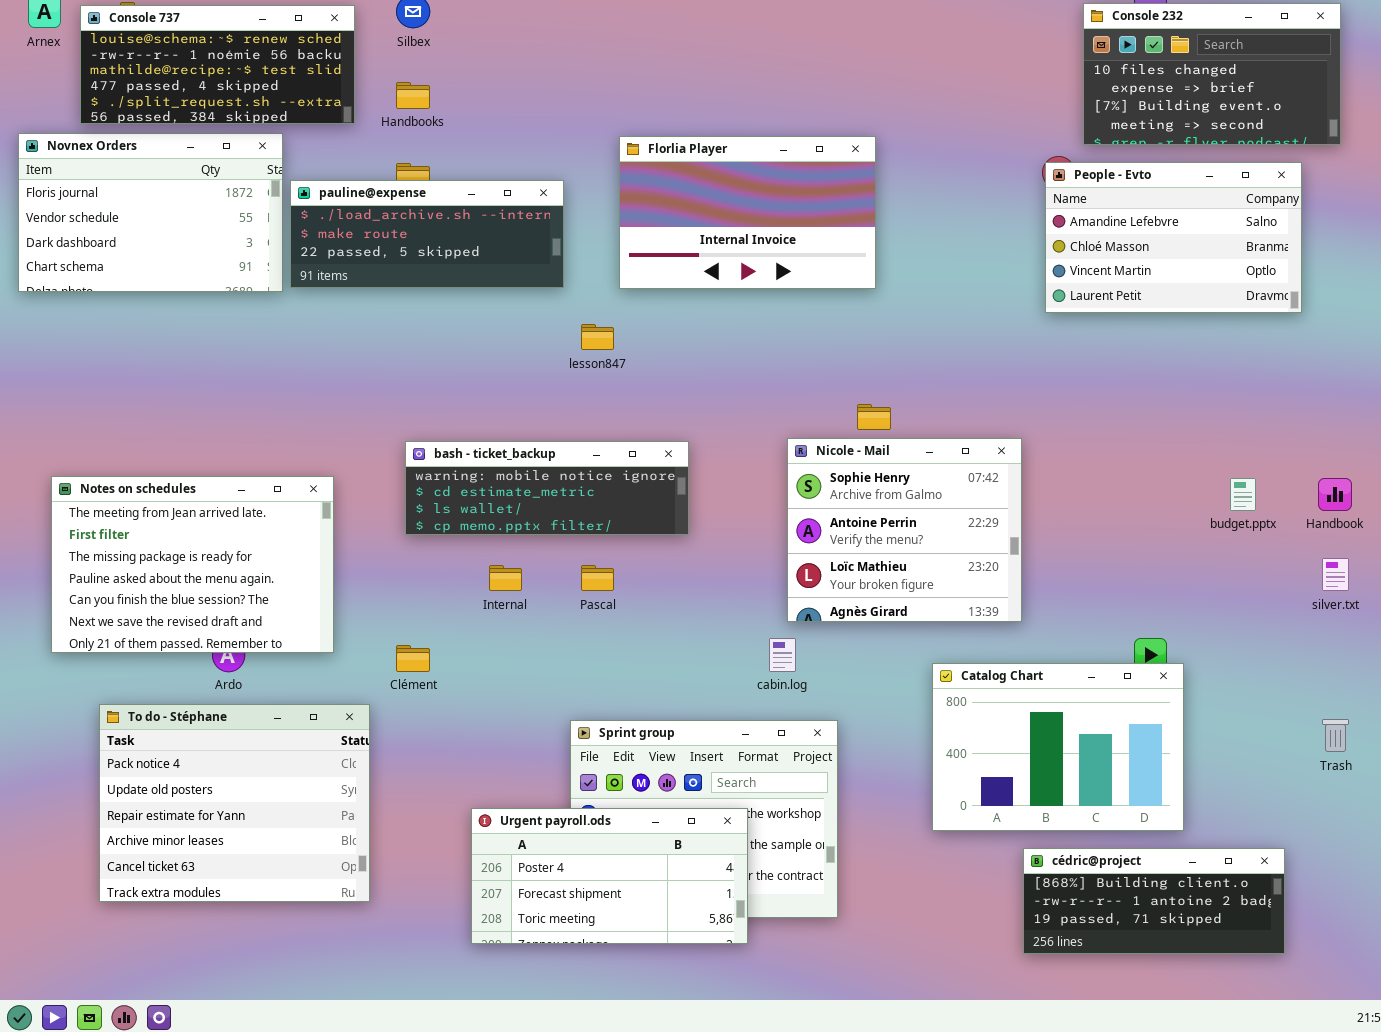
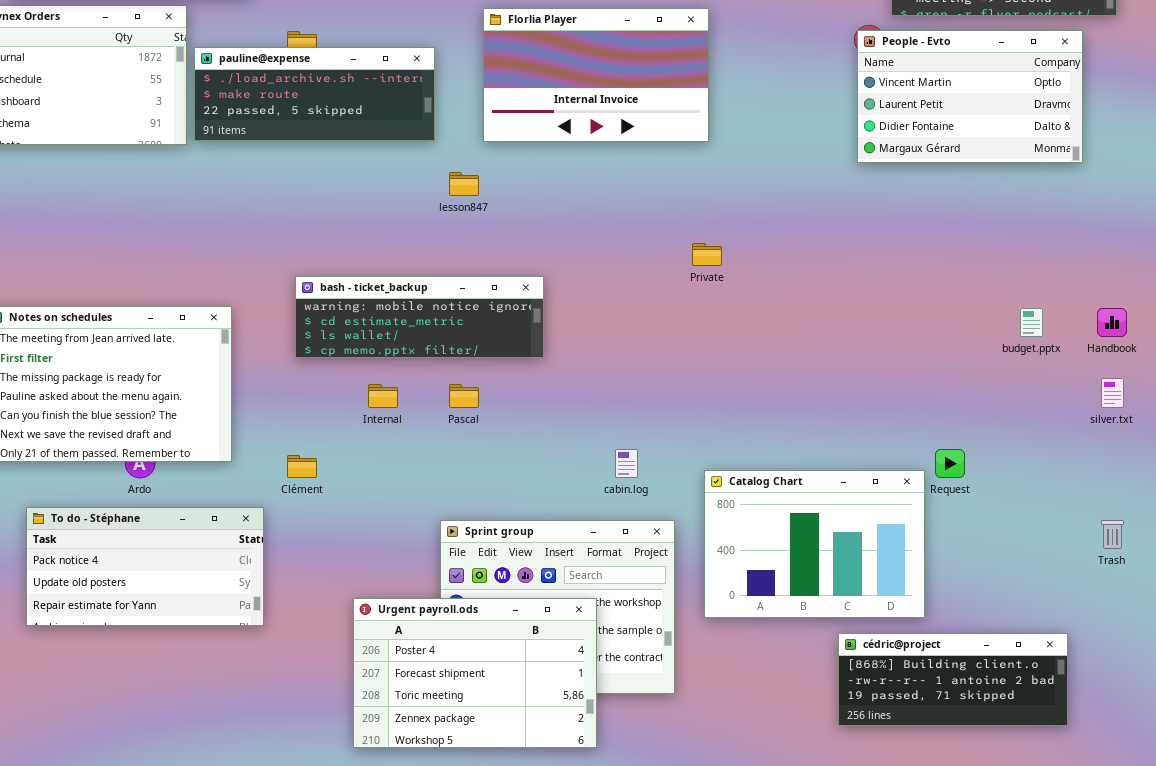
People - Evto: [1045,162,1302,313] -> [857,30,1083,163], scrolled down 2 rows
Nicole - Mail: [787,438,1022,622] -> none, closed
Catalog Chart: [932,663,1184,831] -> [704,470,925,618], moved
To do - Stéphane: [99,704,370,902] -> [26,507,264,626], resized
Urgent payroll.ods: [471,808,748,944] -> [353,598,597,748], resized

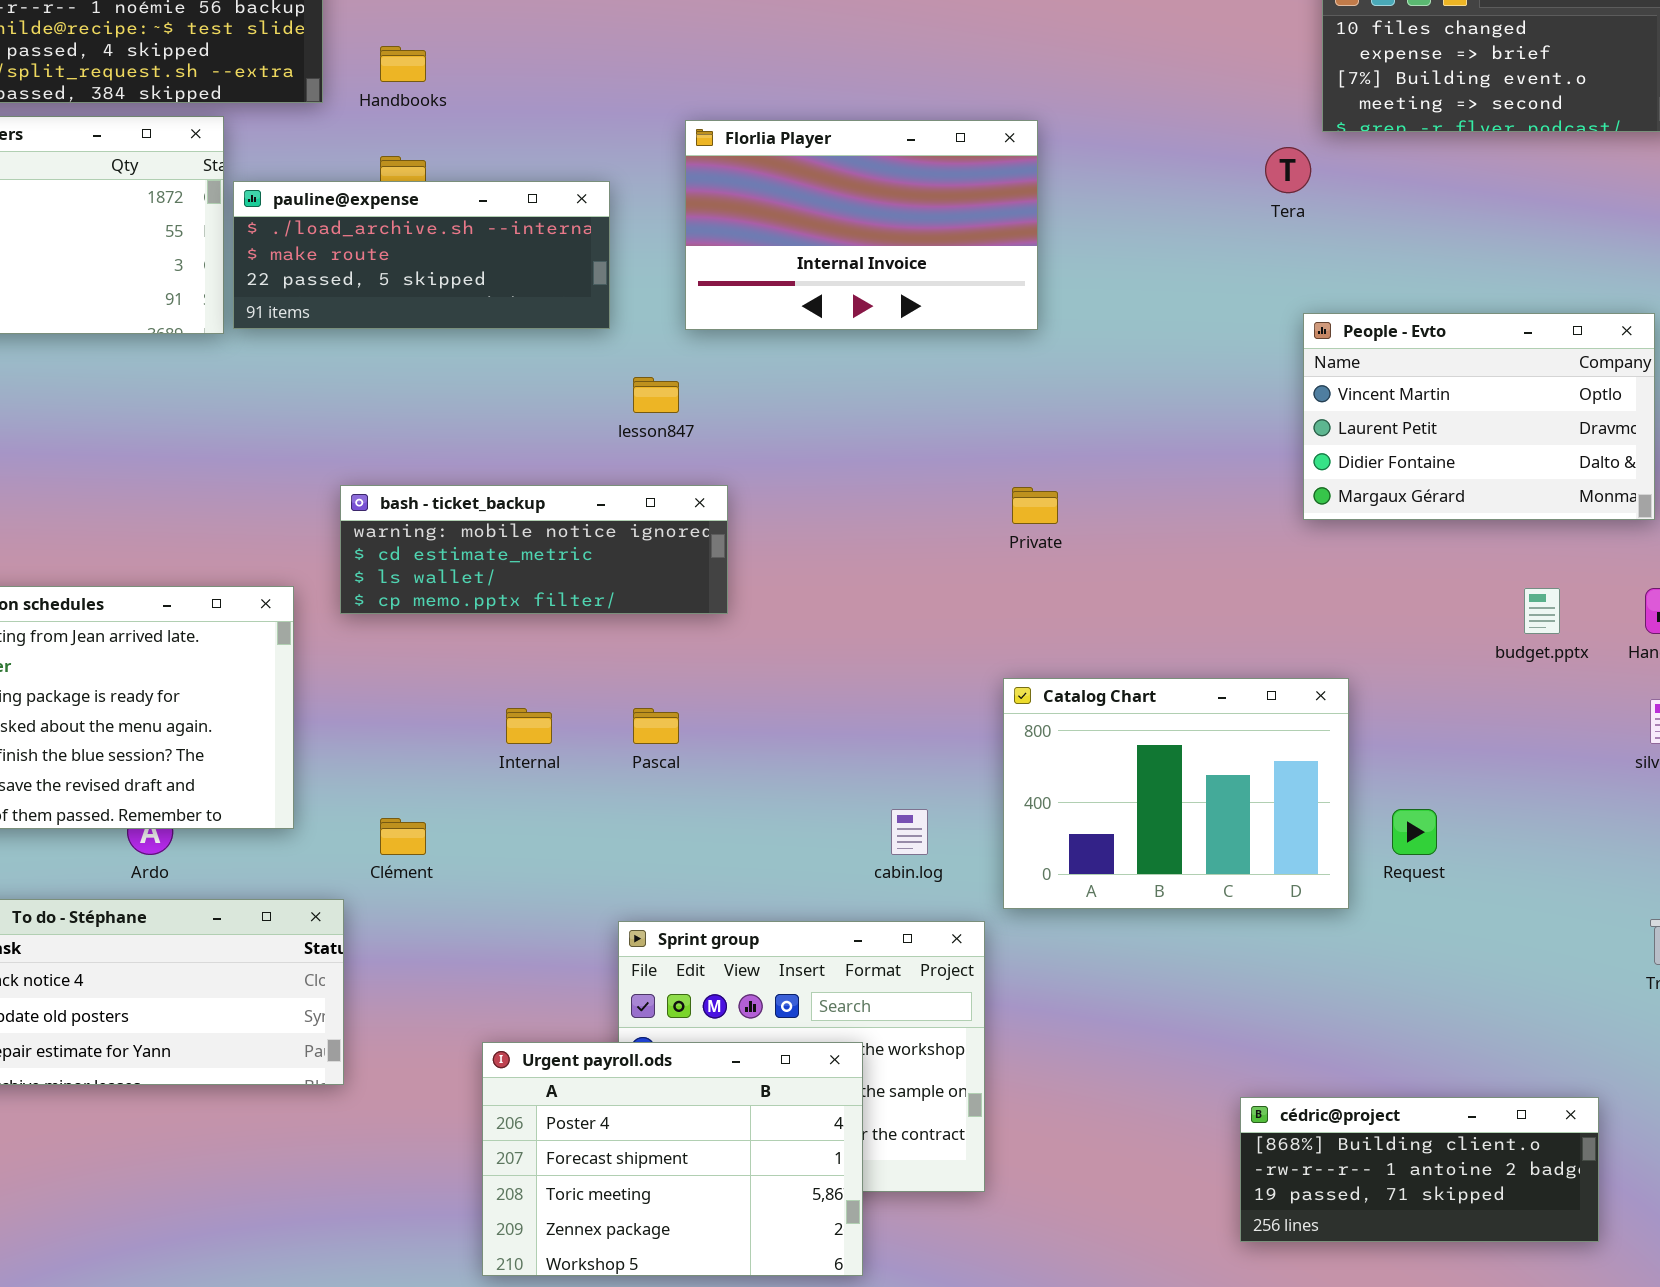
People - Evto: [857,30,1083,163] -> [1303,313,1655,520], moved
bash - ticket_backup: [295,276,544,358] -> [340,485,728,614], moved
Catalog Chart: [704,470,925,618] -> [1003,678,1349,909], moved

